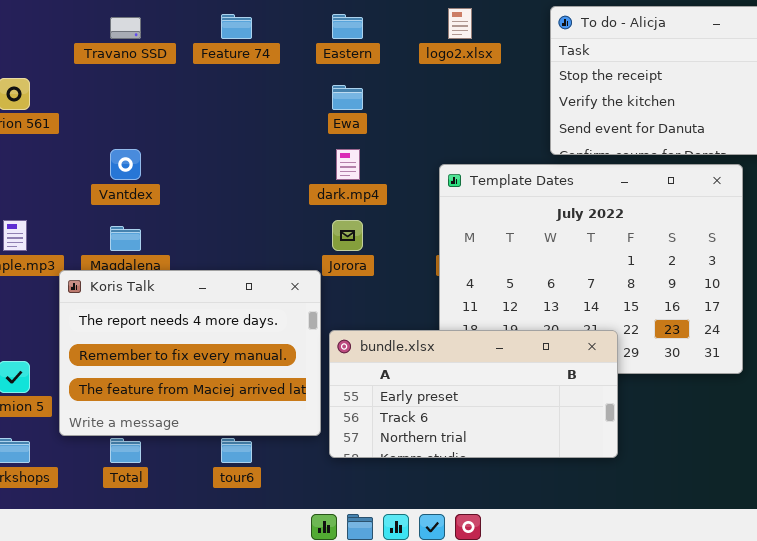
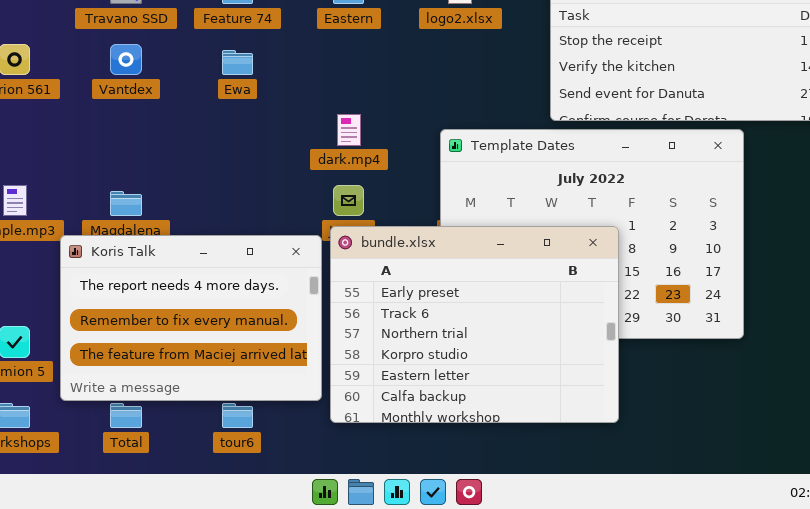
Ewa: [332,85,363,110] -> [222,50,253,75], moved
Vantdex: [110,149,141,180] -> [110,44,142,75], moved
bundle.xlsx: [329,330,618,458] -> [330,226,619,423], resized

